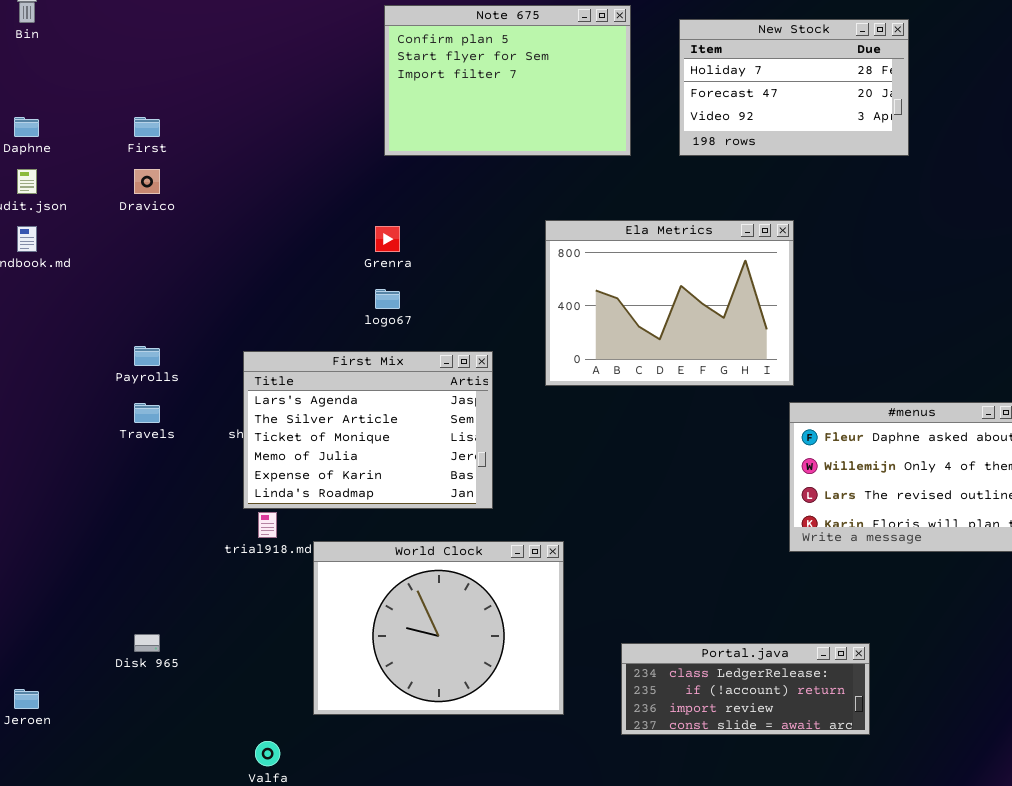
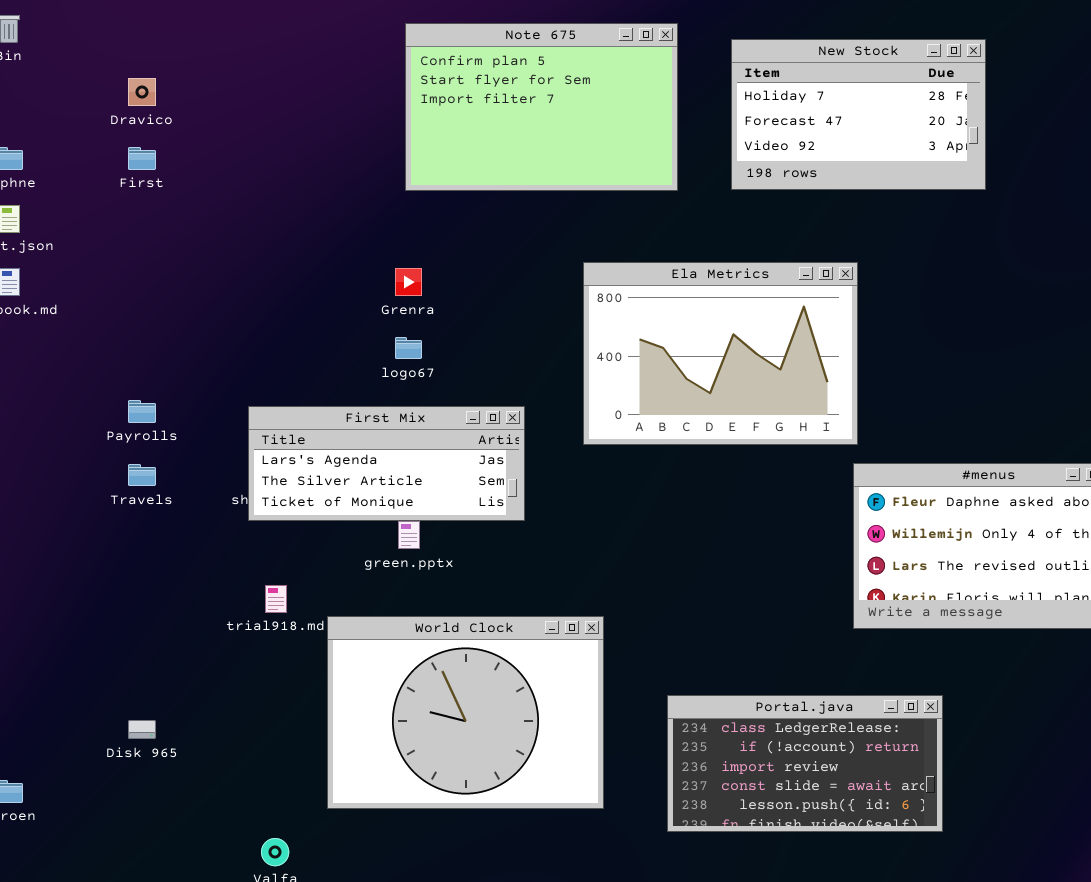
Dravico: [134,169,160,194] -> [128,78,156,106], moved
First Mix: [243,351,493,509] -> [248,406,525,521], resized
Portal.java: [621,643,870,735] -> [667,695,943,832], resized

